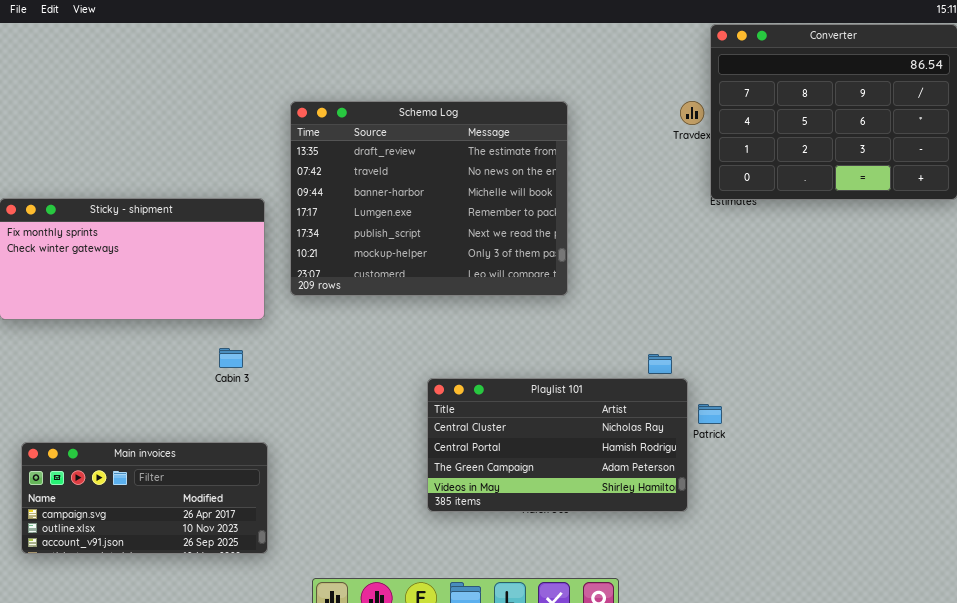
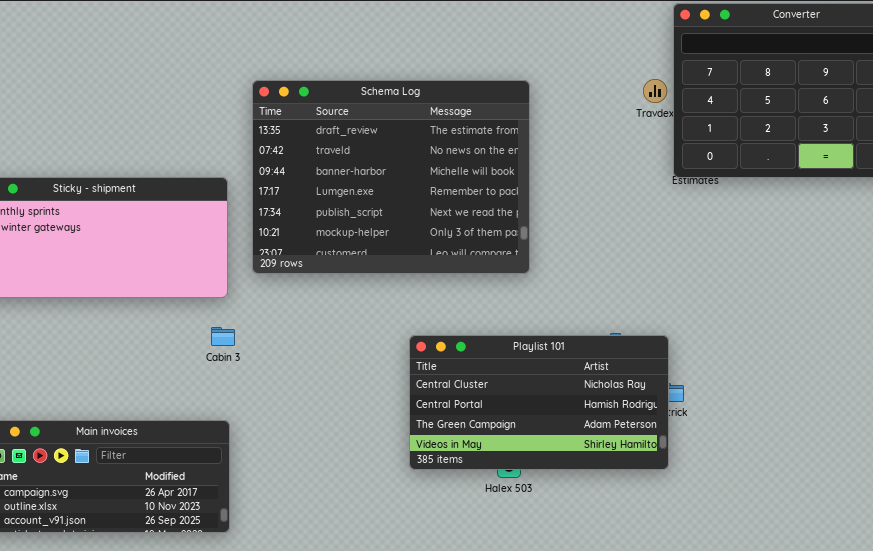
Cabin 3: [219,348,243,368] -> [211,327,235,346], moved
Playlist 101: [427,378,688,512] -> [409,335,669,470], moved

